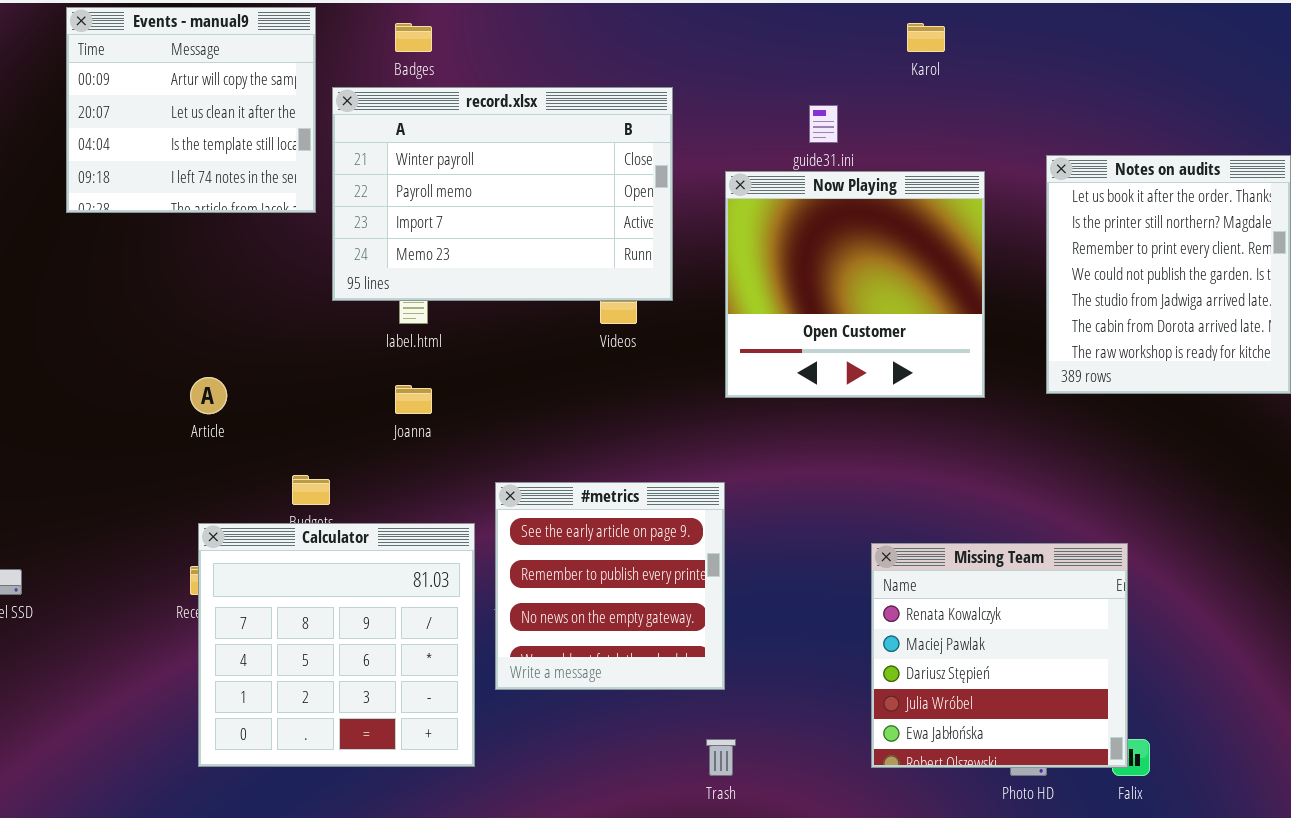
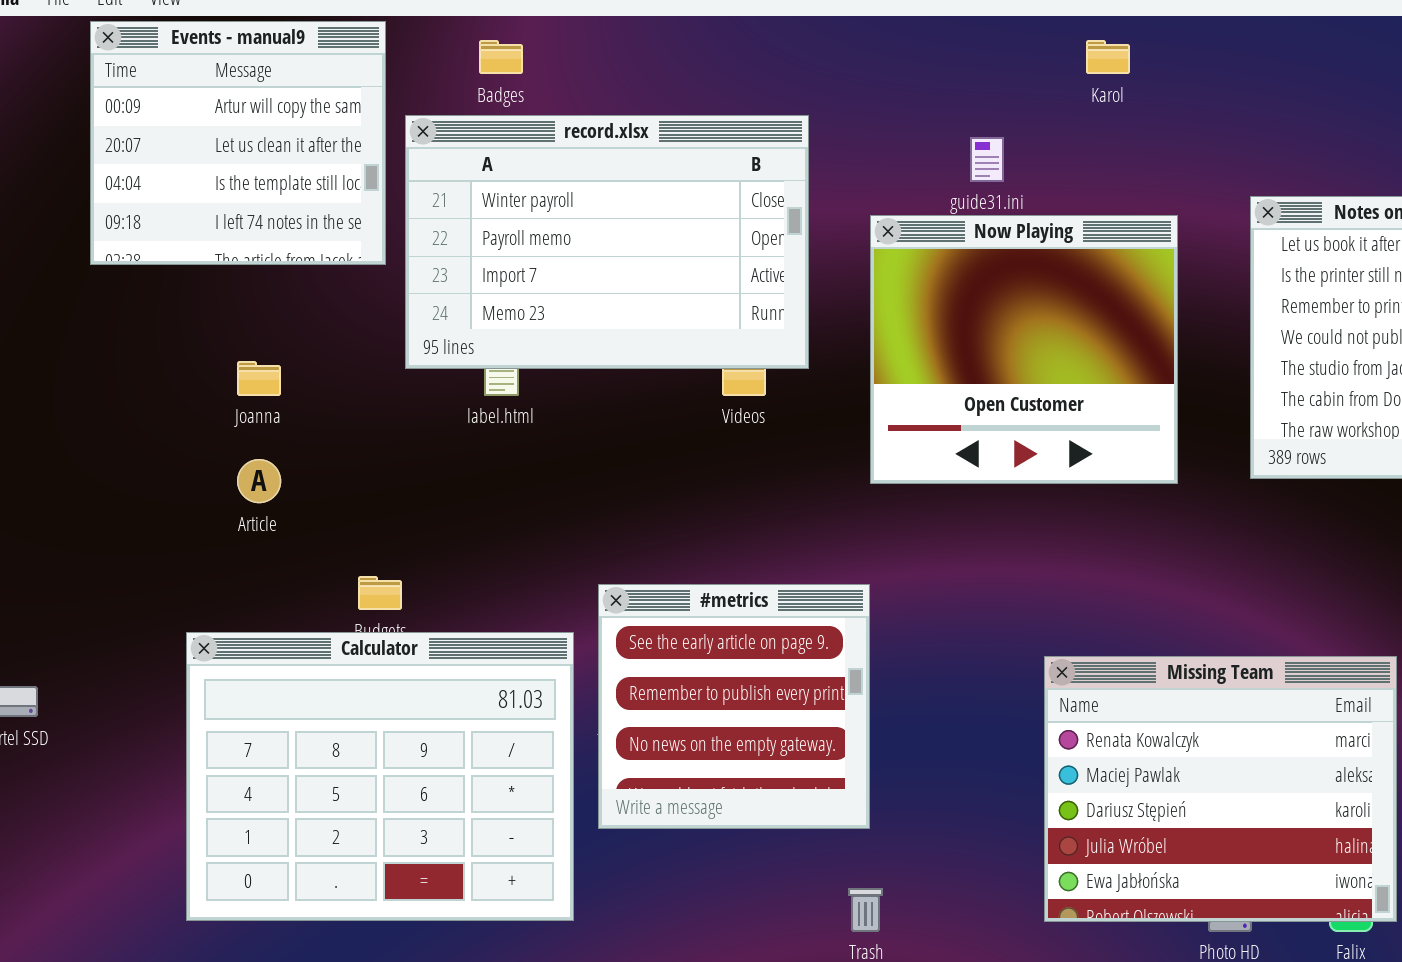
Joanna: [395,385,432,414] -> [237,361,281,396], moved
Calculator: [198,523,475,767] -> [186,632,574,921], resized
Missing Team: [871,543,1128,768] -> [1044,656,1397,922], resized

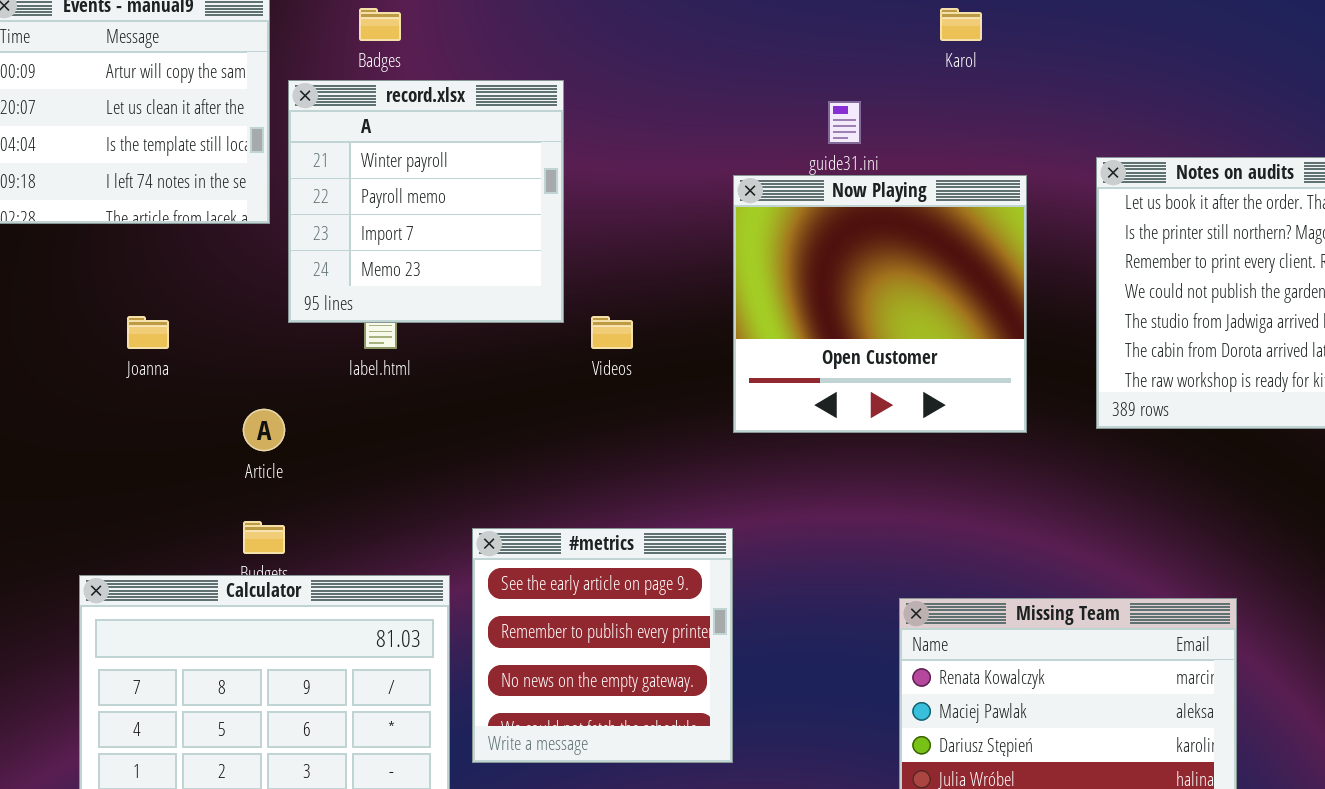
record.xlsx: [405,115,809,369] -> [288,80,564,323], resized
Article: [237,459,281,503] -> [243,409,285,451], moved

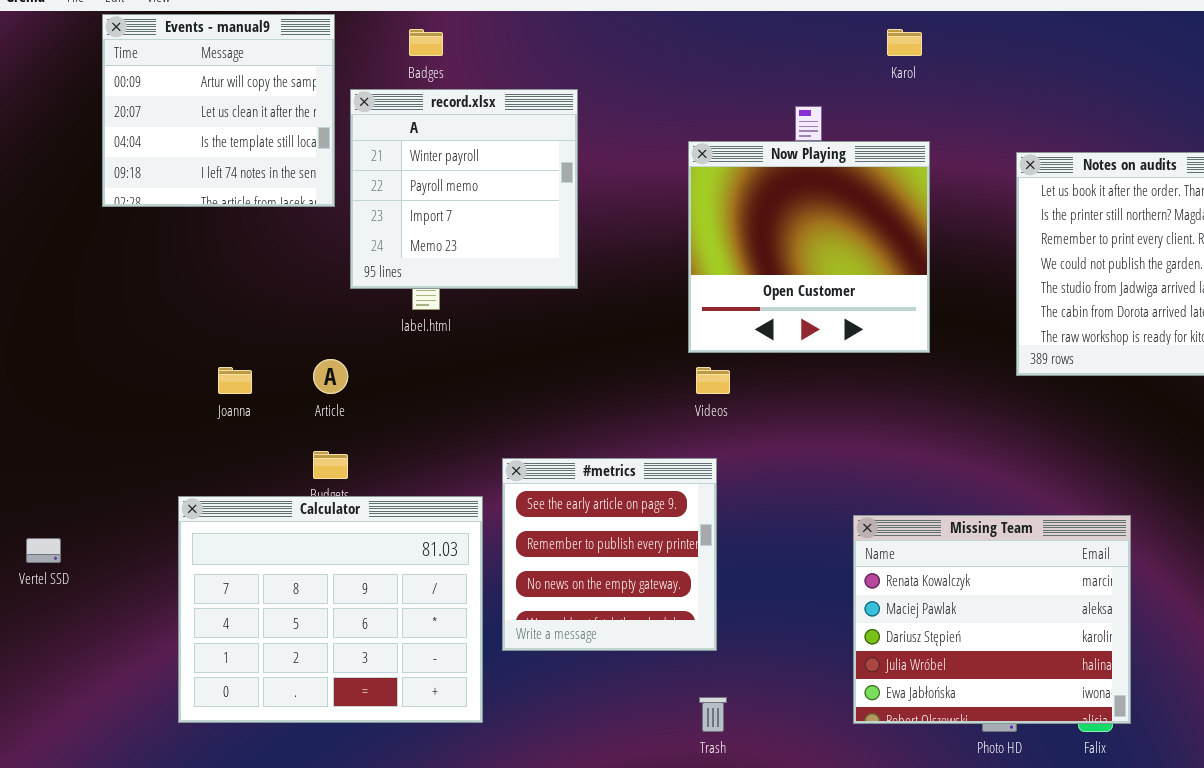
Now Playing: [733,175,1027,433] -> [688,141,930,353], moved
Joanna: [127,316,169,349] -> [218,367,252,394], moved
Videos: [591,316,633,349] -> [696,367,730,394], moved

